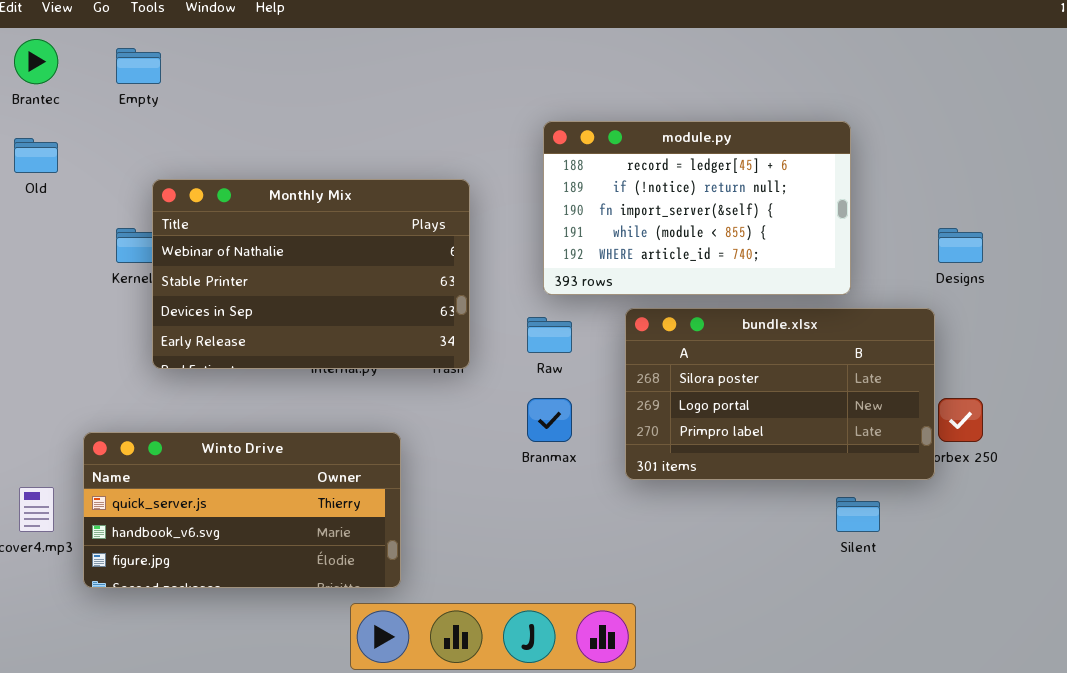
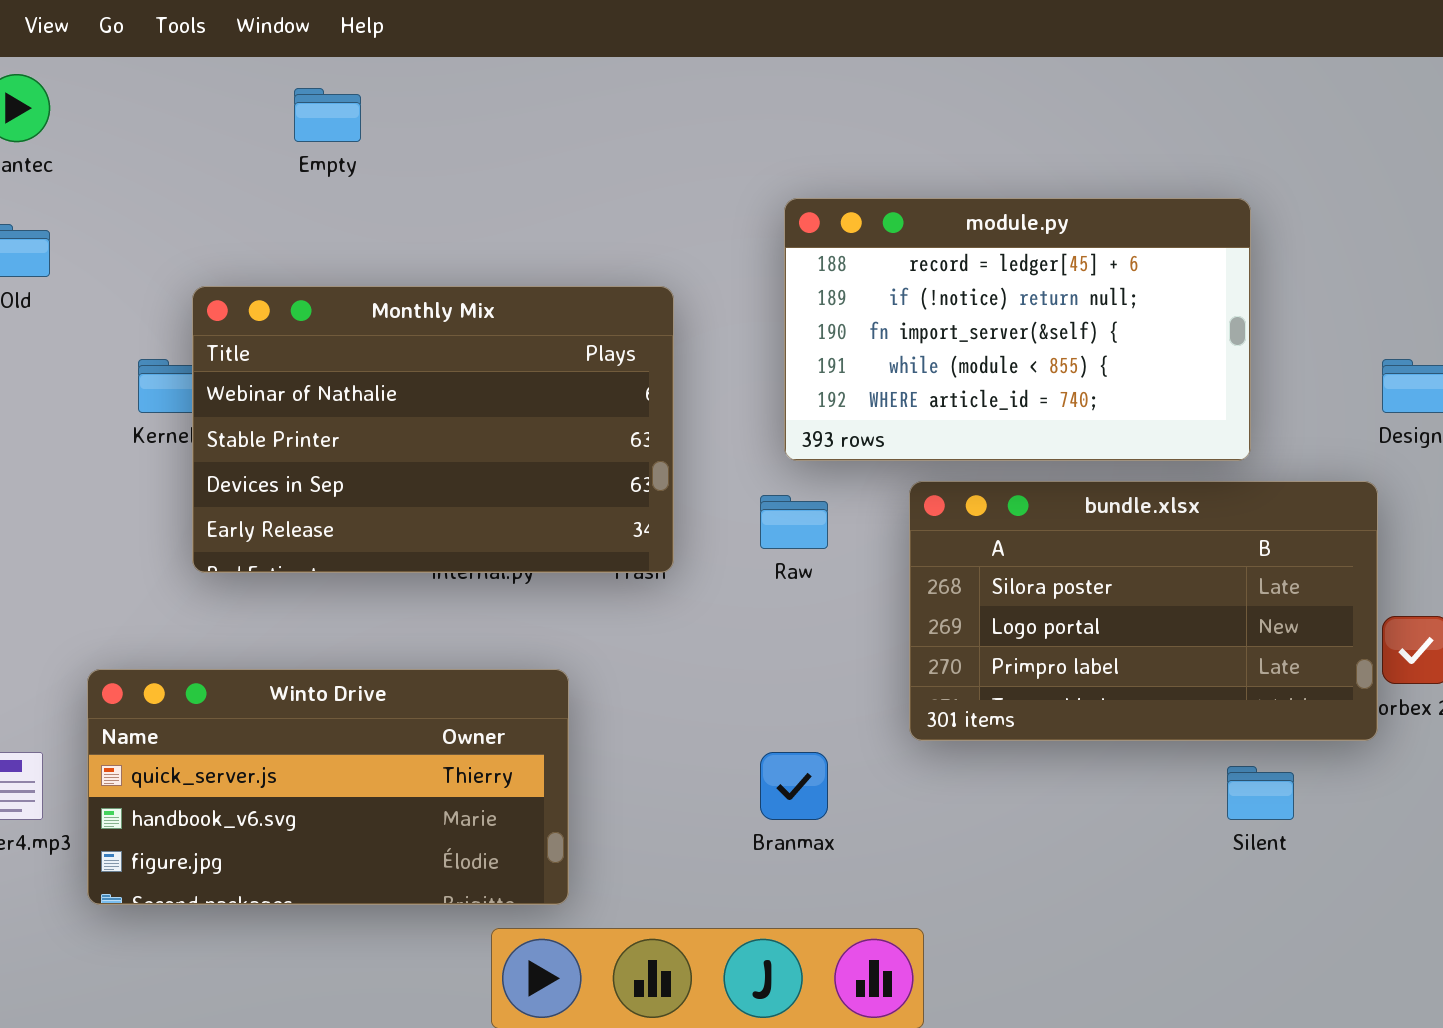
Empty: [116,48,161,84] -> [294,88,361,142], moved
Branmax: [527,398,572,442] -> [760,752,828,820], moved

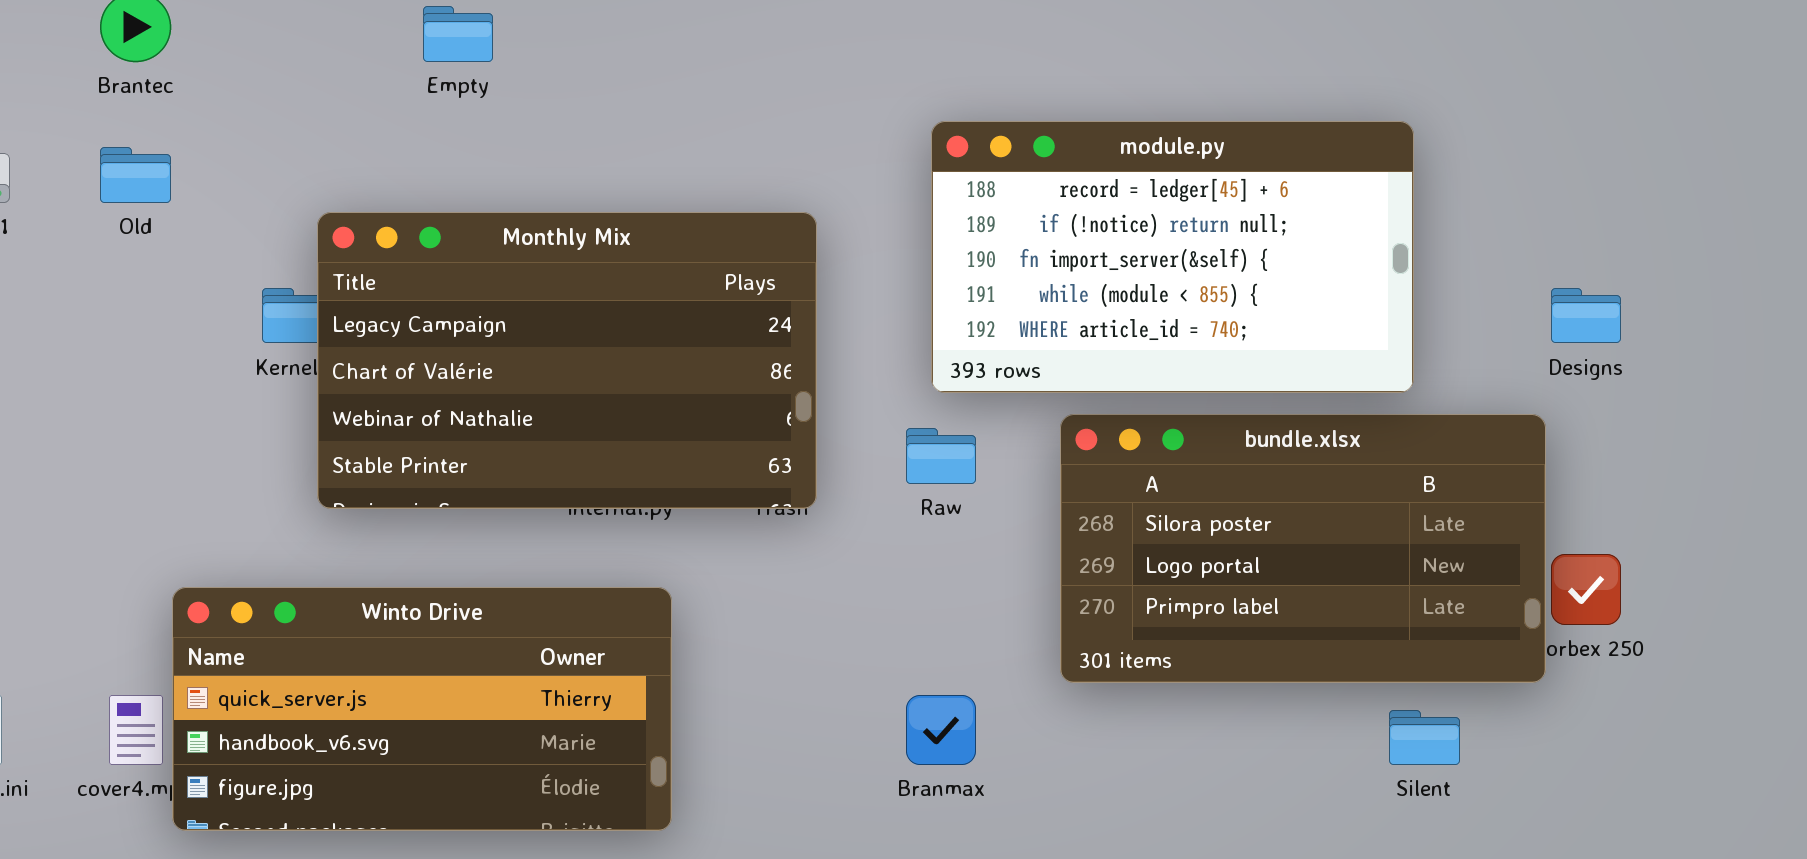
Monthly Mix: [192,286,674,573] -> [317,212,817,509], scrolled up 2 rows
Winto Drive: [87,669,569,905] -> [172,587,672,831], moved

